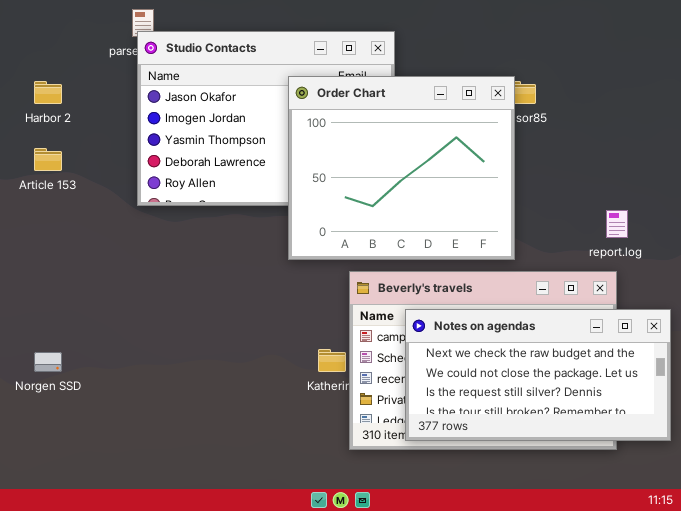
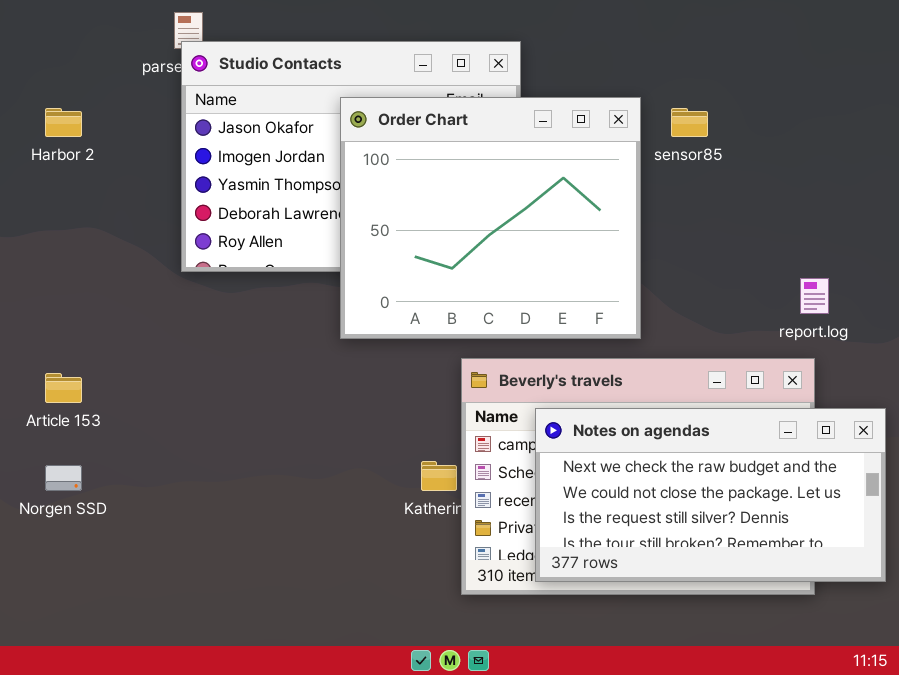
Order Chart: [288,76,515,260] -> [340,97,641,339], moved
Article 153: [34,148,62,171] -> [45,373,82,403], moved

